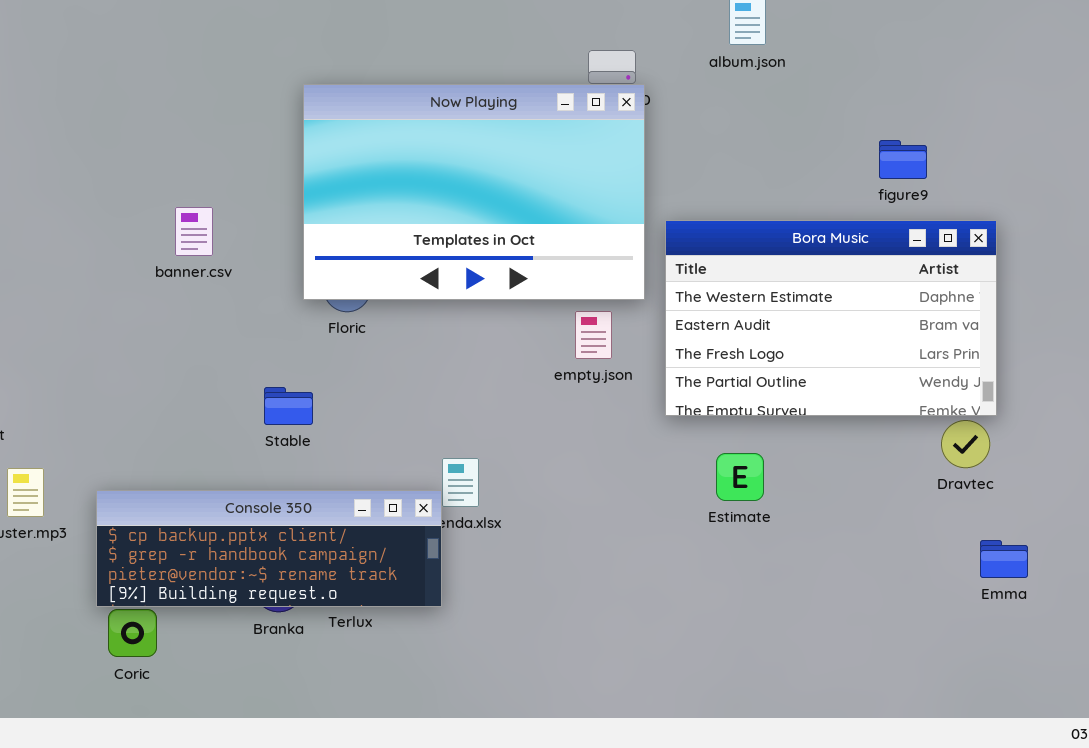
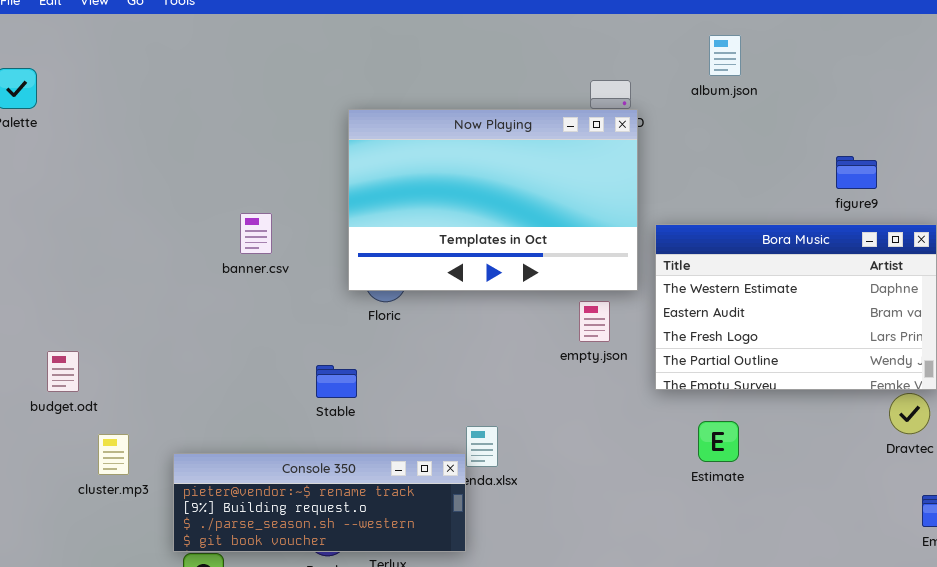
Console 350: [96,490,442,607] -> [173,453,466,552], scrolled down 2 rows

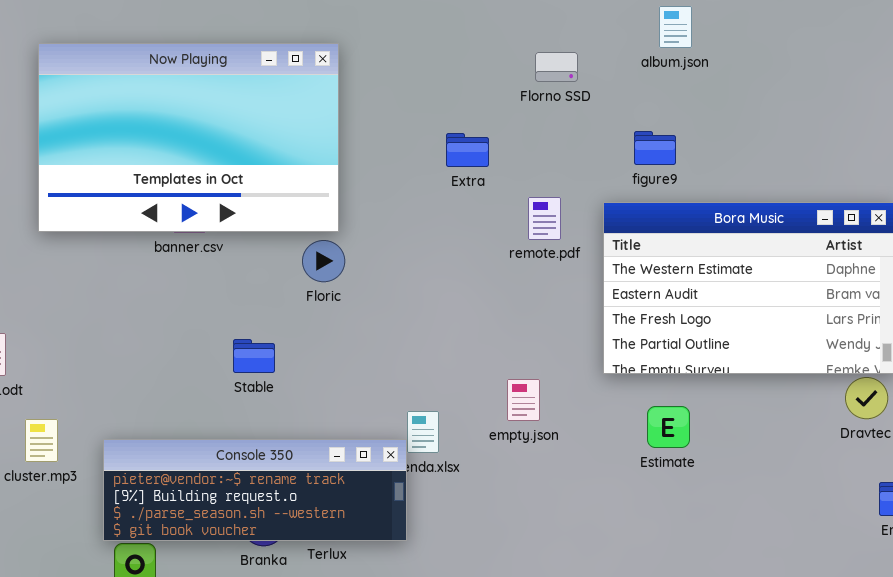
Now Playing: [348,109,638,291] -> [38,43,339,232], moved
figure9: [836,156,877,189] -> [634,131,676,165], moved
empty.json: [579,301,610,342] -> [507,379,540,421], moved
Stable: [316,365,357,398] -> [233,339,275,373], moved

